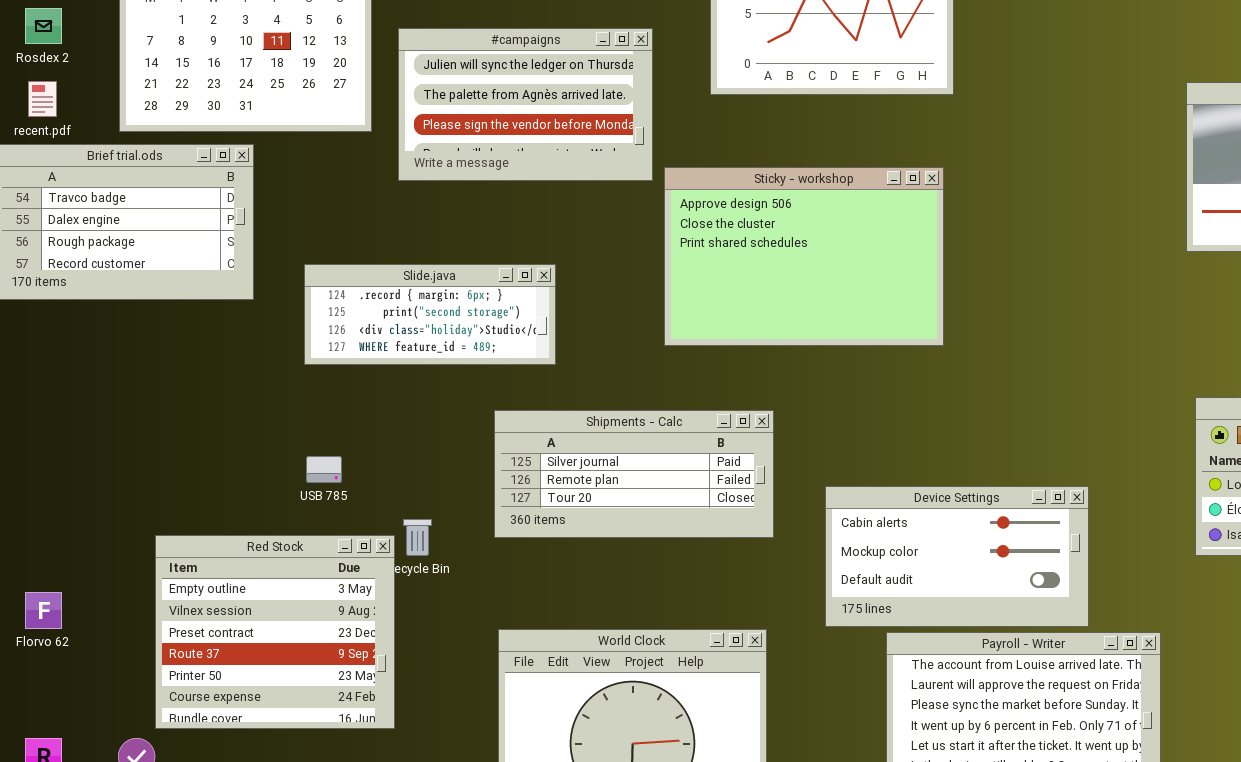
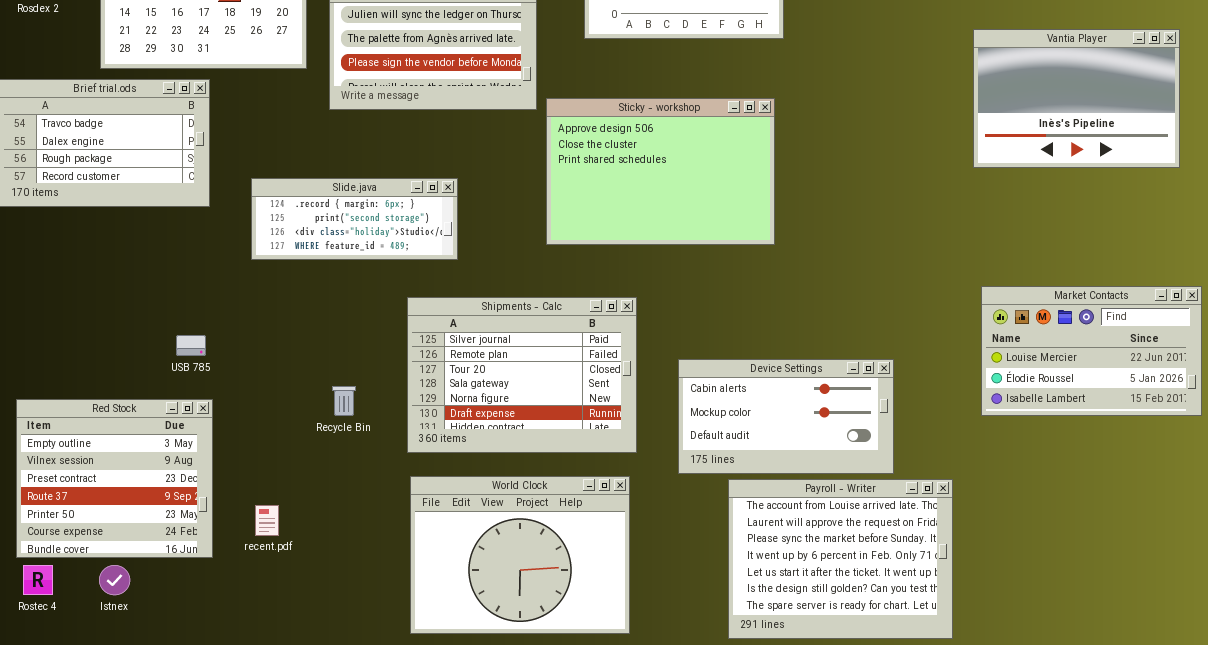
recent.pdf: [28,81,57,117] -> [255,505,279,536], moved
Shipments - Calc: [494,410,774,538] -> [407,297,637,453], resized
USB 785: [306,456,342,483] -> [176,335,206,356], moved
Red Stock: [155,535,395,729] -> [16,399,213,558], moved

